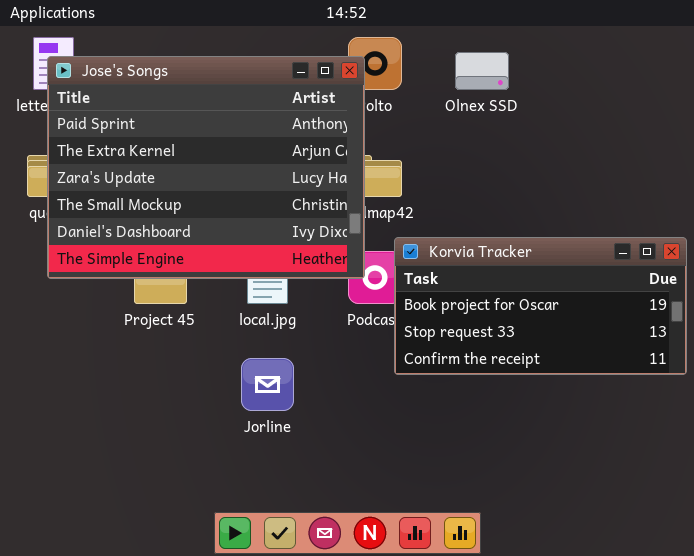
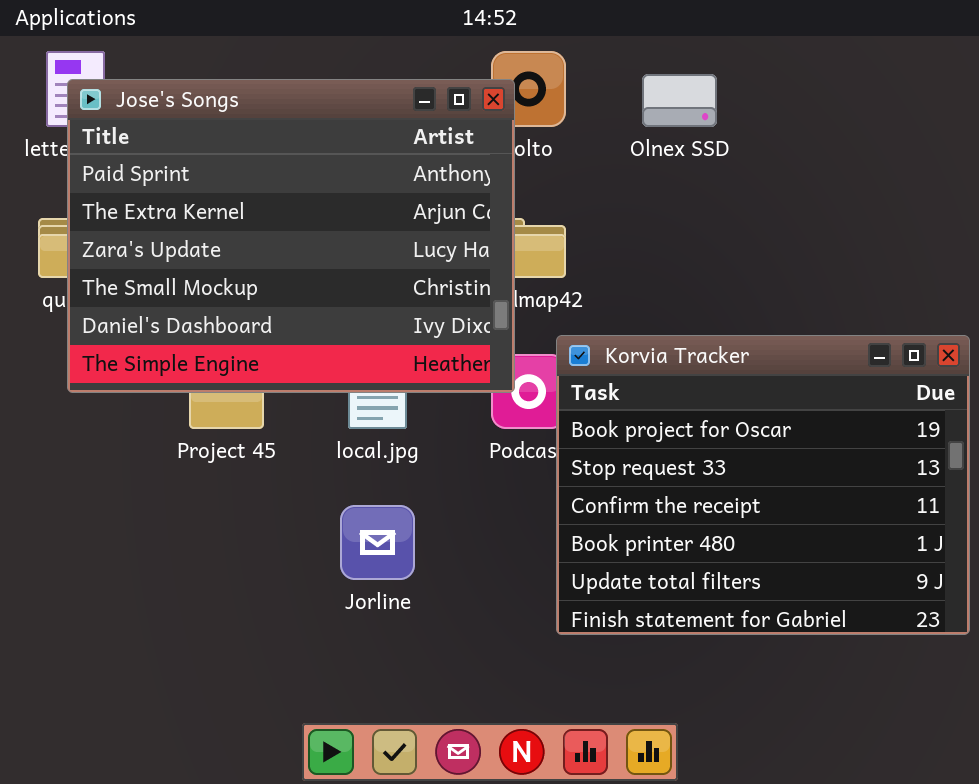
Korvia Tracker: [394,237,687,375] -> [556,335,970,635], resized

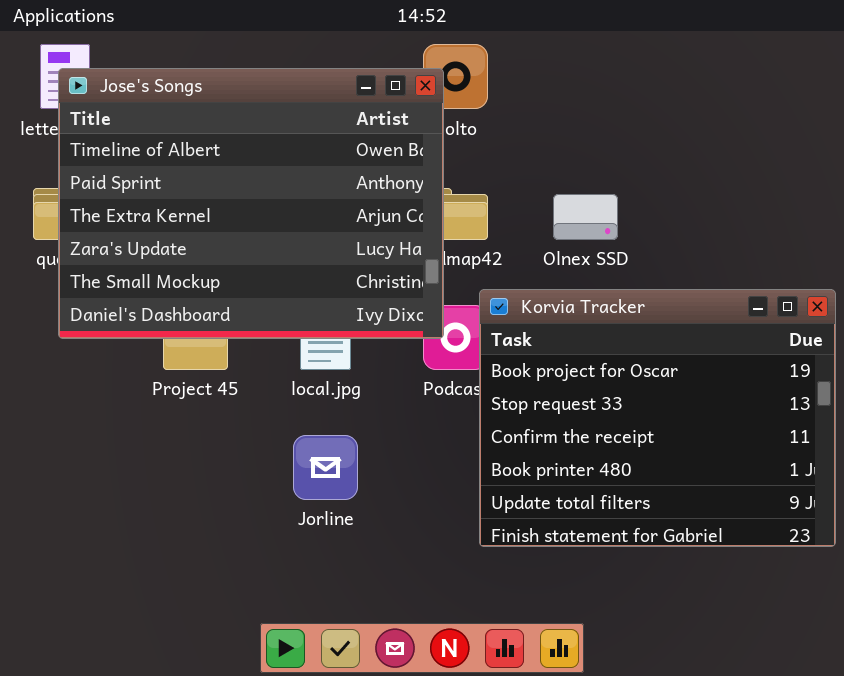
Olnex SSD: [642,74,717,127] -> [553,194,618,240], moved
Jose's Songs: [67,79,515,393] -> [58,68,444,339], scrolled up 1 row

